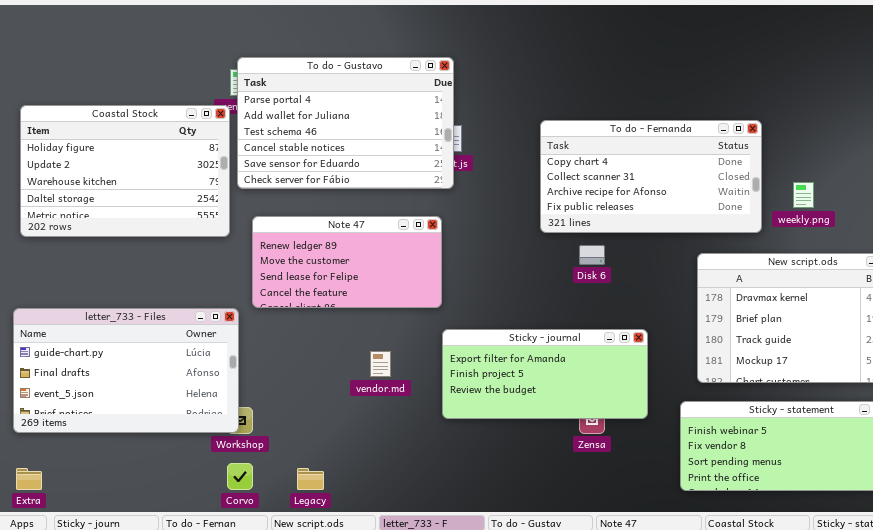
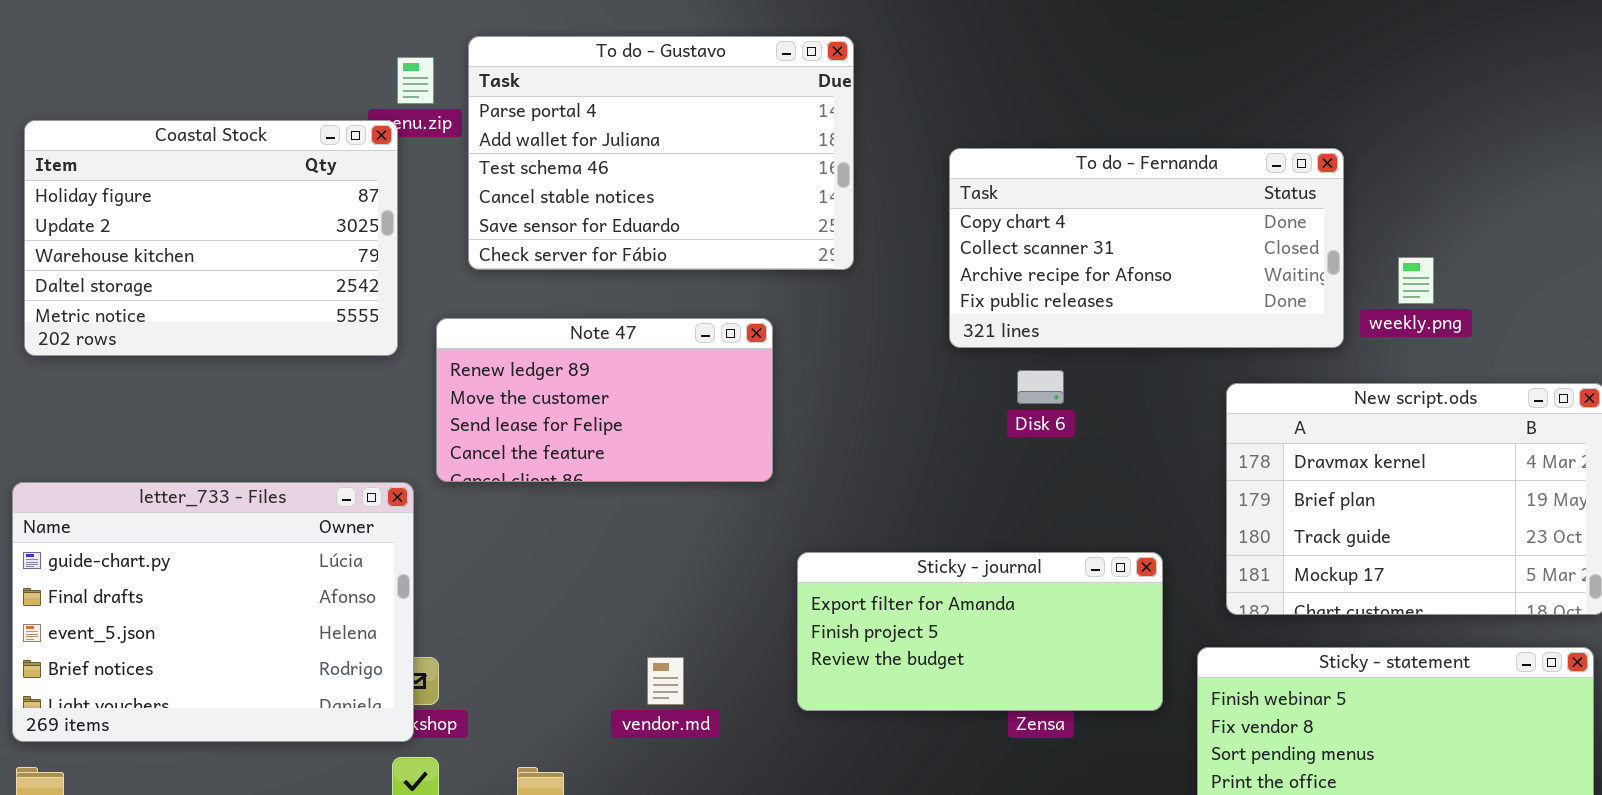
To do - Gustavo: [237,57,454,189] -> [468,36,854,270], moved
letter_733 - Files: [13,308,239,433] -> [12,482,414,742], resized
Sticky - journal: [442,329,648,419] -> [797,552,1163,711], moved
vendor.md: [370,351,391,377] -> [647,657,684,705], moved

